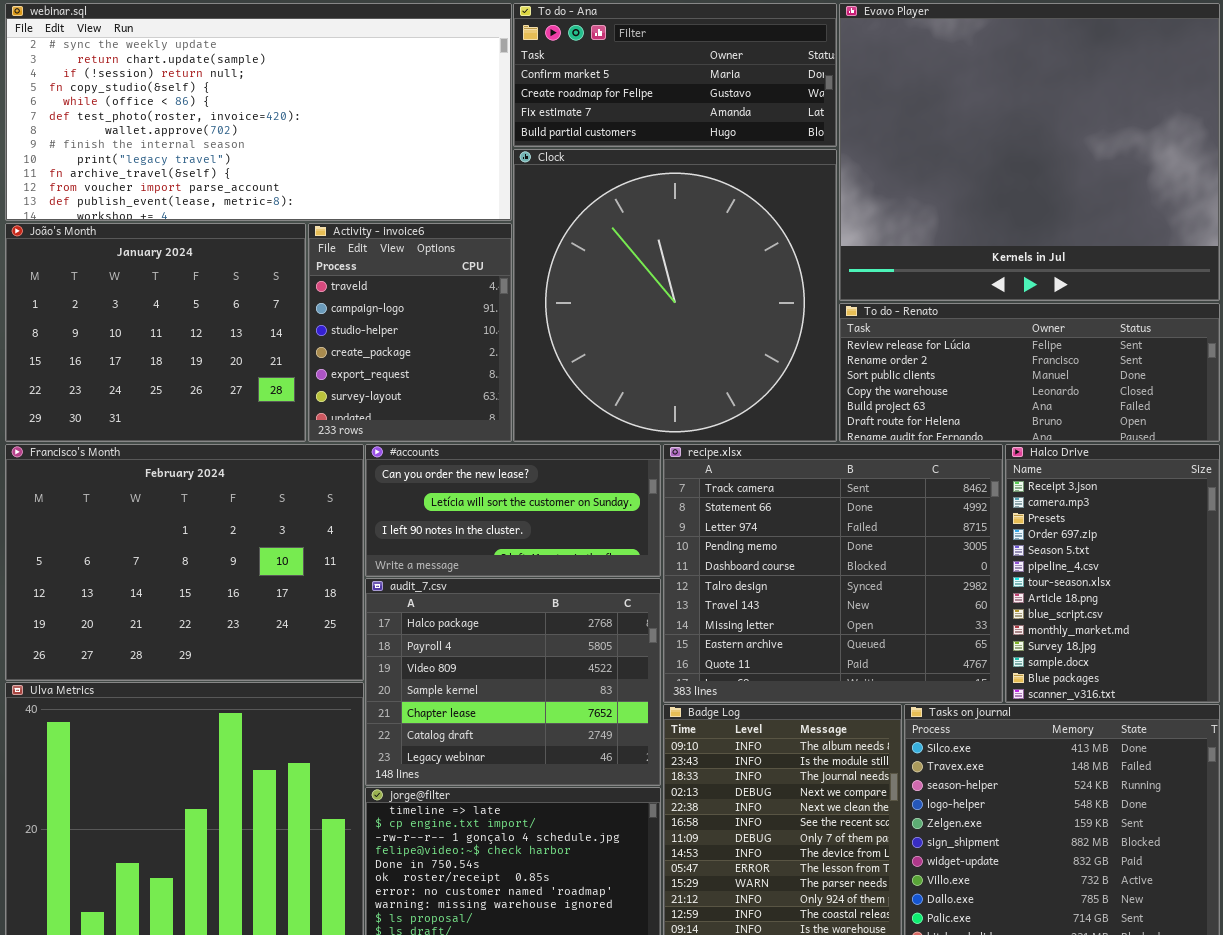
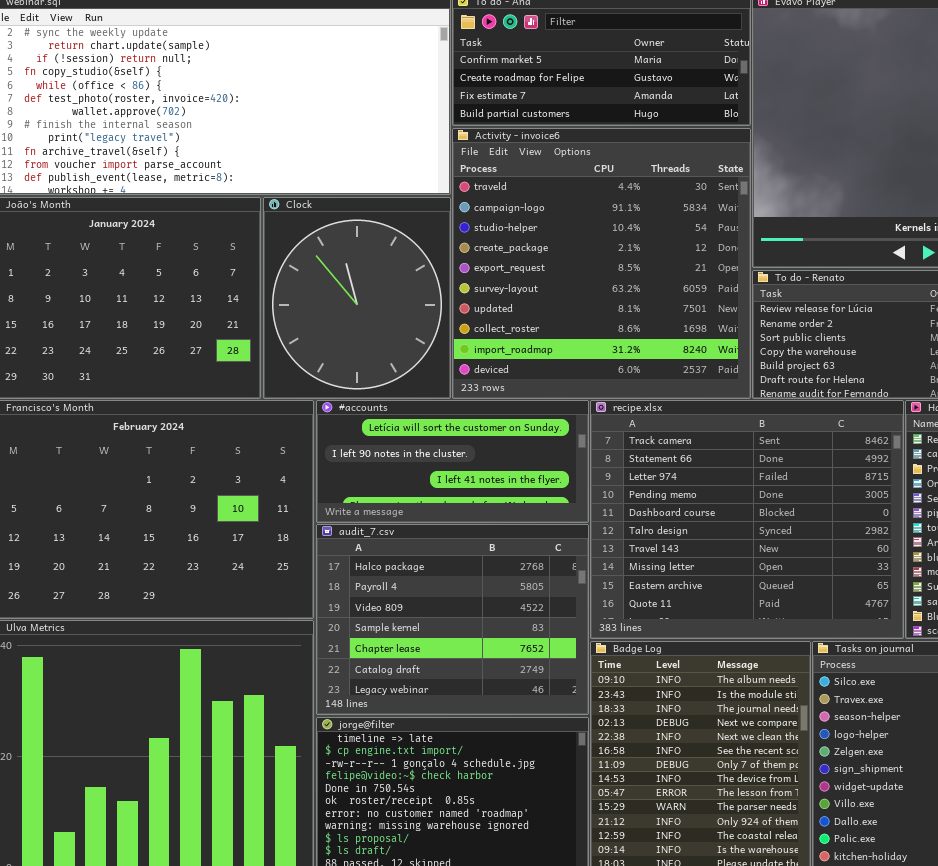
Clock: [513,149,837,442] -> [263,197,451,399], moved, resized
Activity - invoice6: [308,223,512,442] -> [452,128,751,399], moved, resized
#accounts: [365,444,661,577] -> [316,400,589,523], scrolled down 1 row

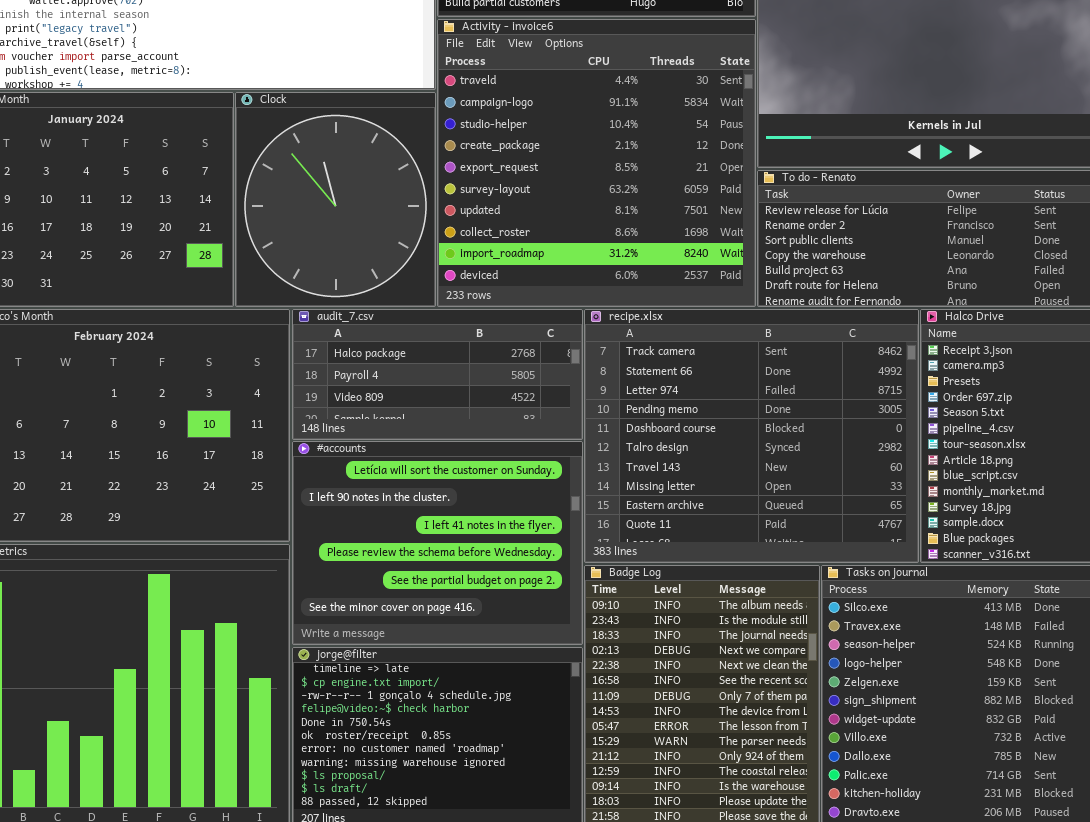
#accounts: [316,400,589,523] -> [292,441,583,645], moved, resized
audit_7.csv: [316,524,589,715] -> [292,309,583,440], moved, resized

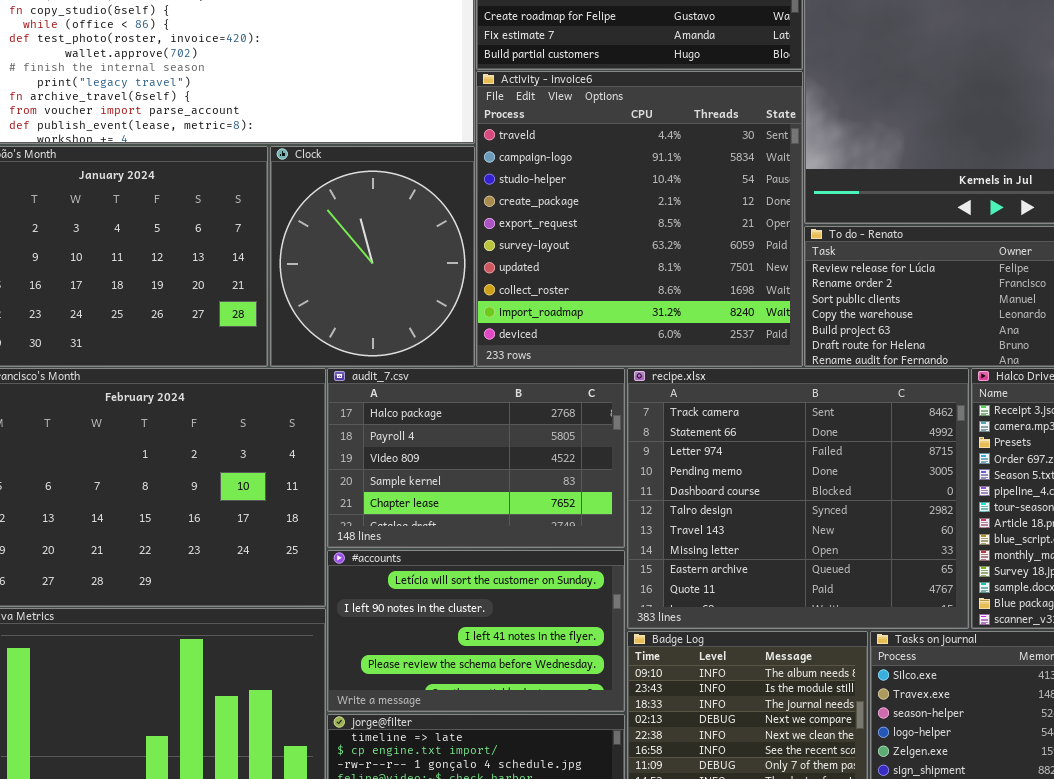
audit_7.csv: [292,309,583,440] -> [327,368,625,548], resized
#accounts: [292,441,583,645] -> [327,550,625,712], resized

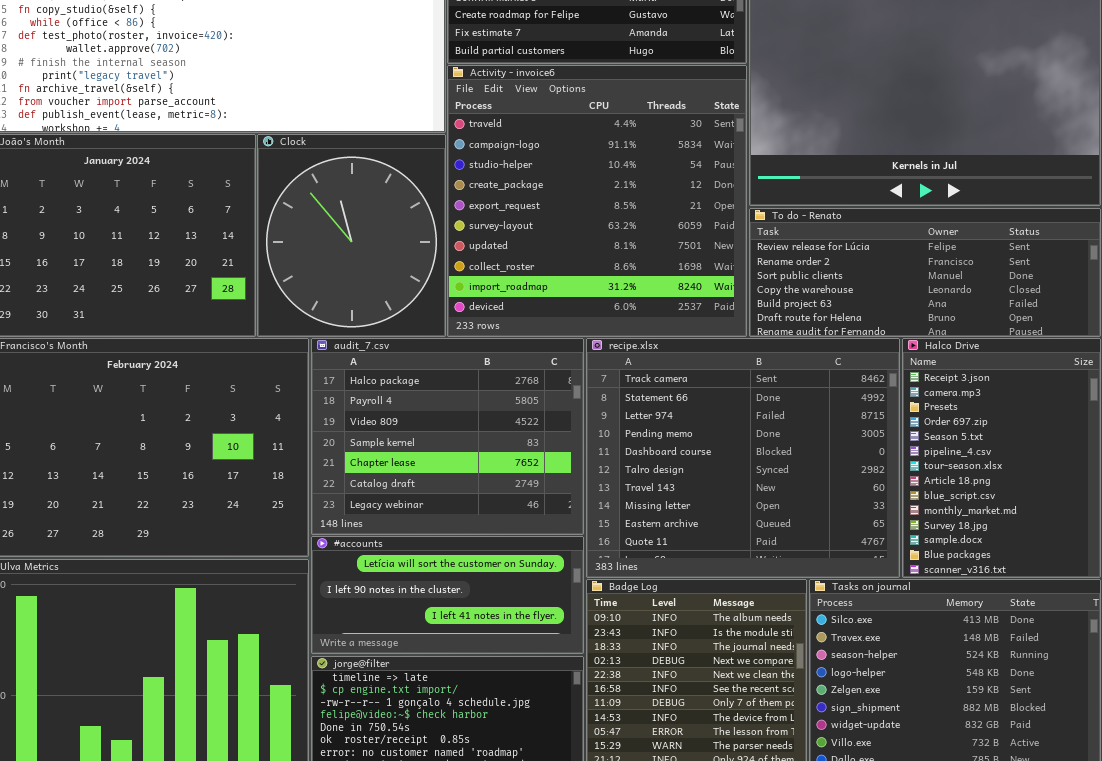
audit_7.csv: [327,368,625,548] -> [311,338,584,535], resized
#accounts: [327,550,625,712] -> [311,536,584,654], resized

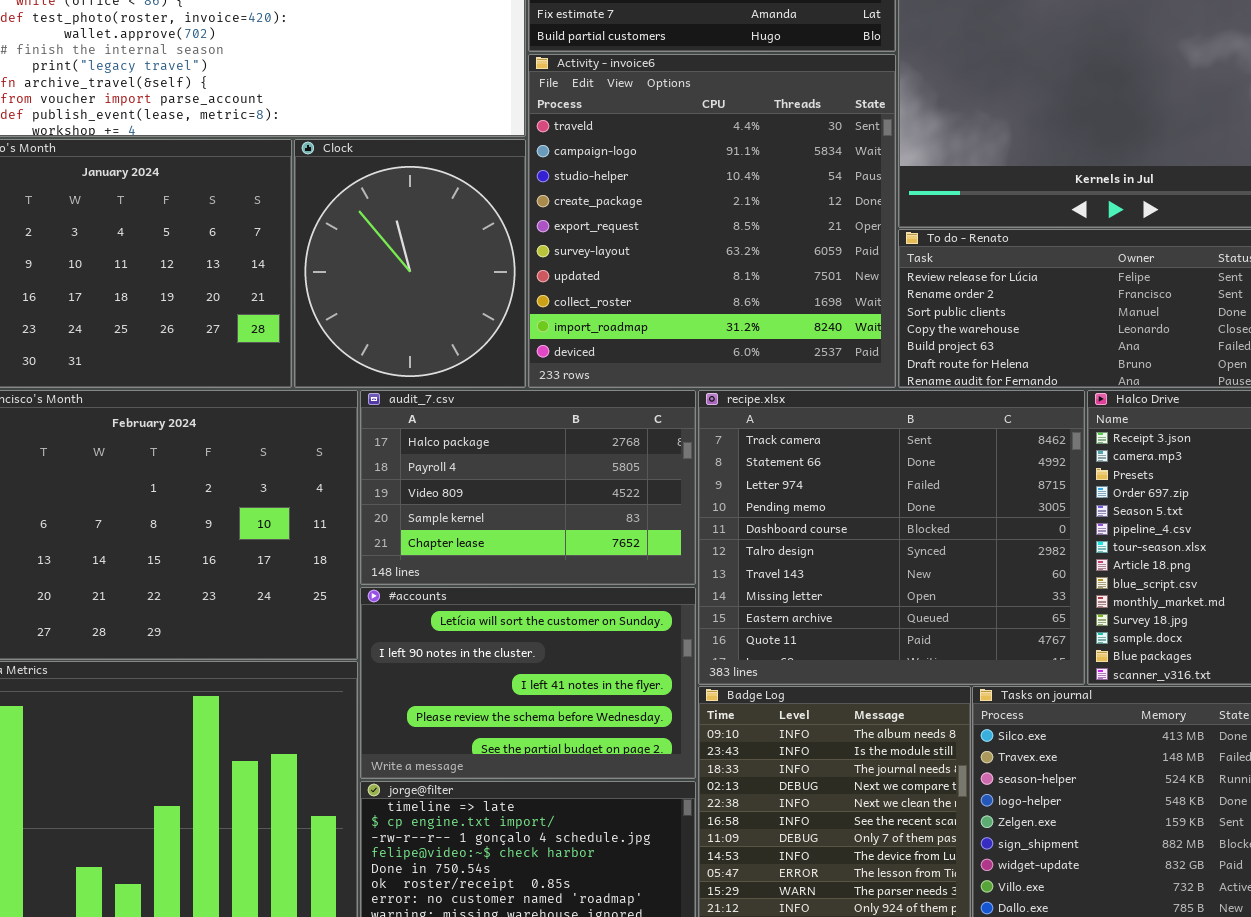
audit_7.csv: [311,338,584,535] -> [360,390,696,585], resized
#accounts: [311,536,584,654] -> [360,587,696,779], resized

